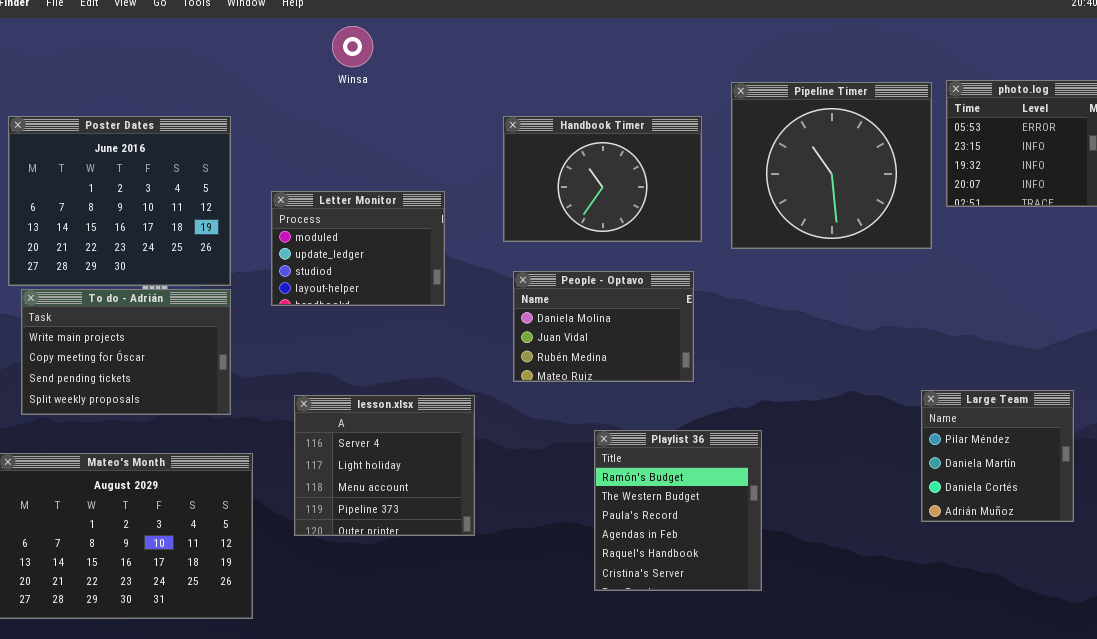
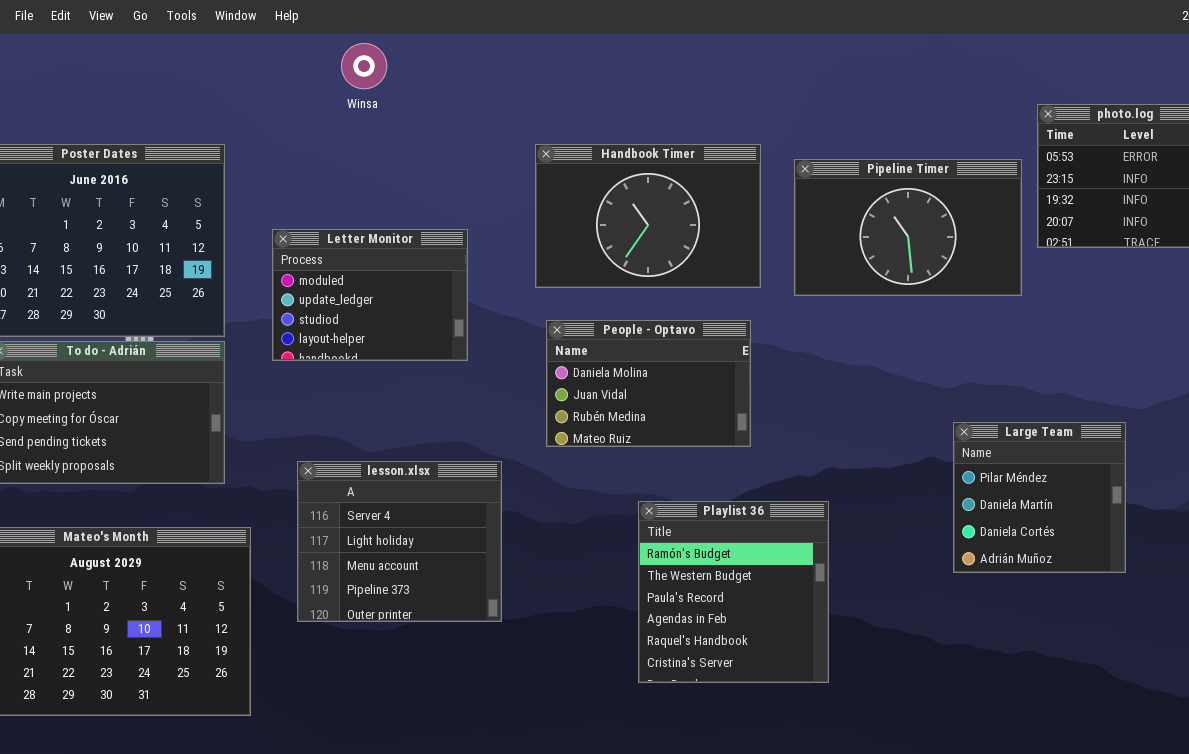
Pipeline Timer: [731,82,932,249] -> [794,159,1022,296], resized
Large Team: [921,390,1074,522] -> [953,422,1126,573], moved

